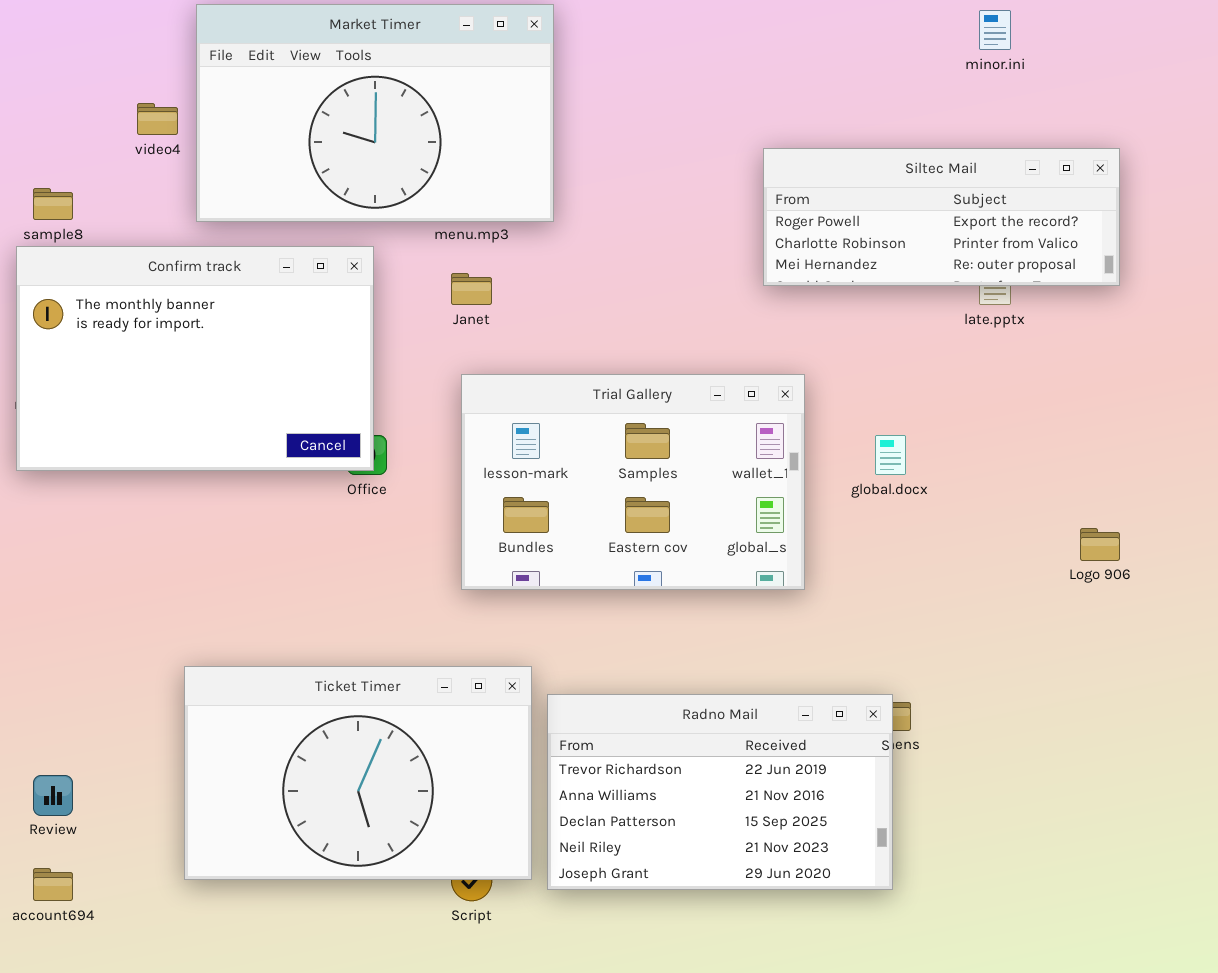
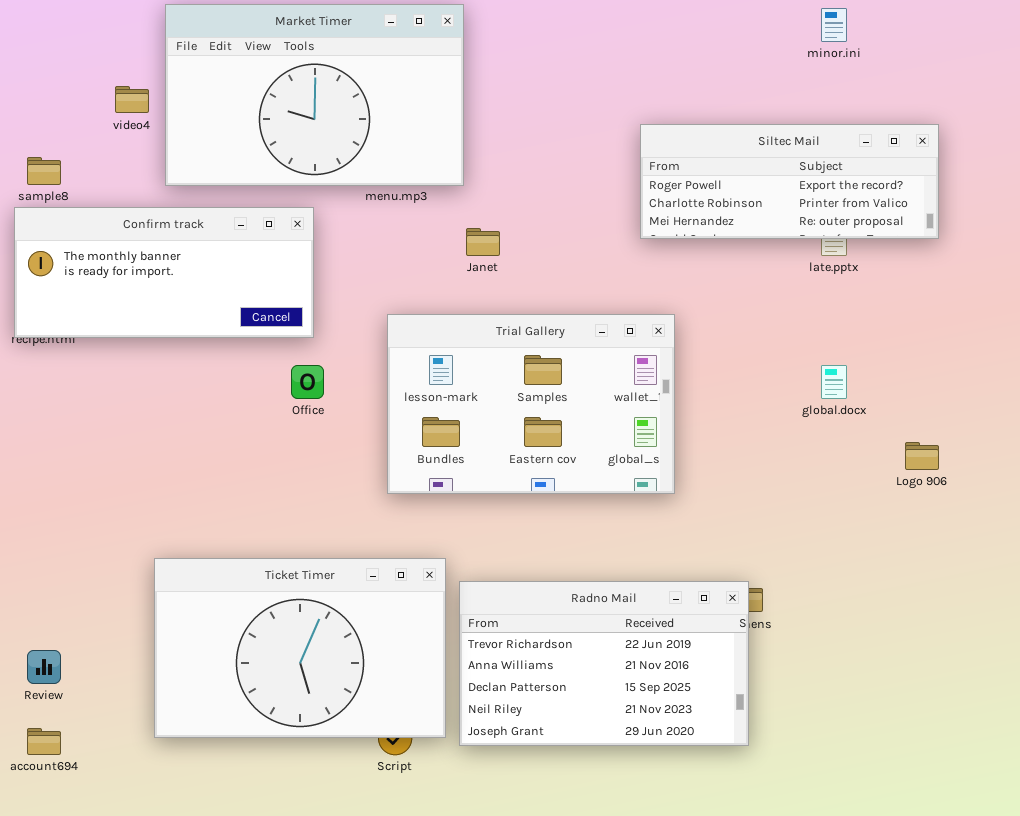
Confirm track: [16,246,374,471] -> [14,207,314,338], resized
Janet: [451,273,492,305] -> [466,228,500,256], moved
global.docx: [875,435,906,475] -> [821,365,847,399], moved

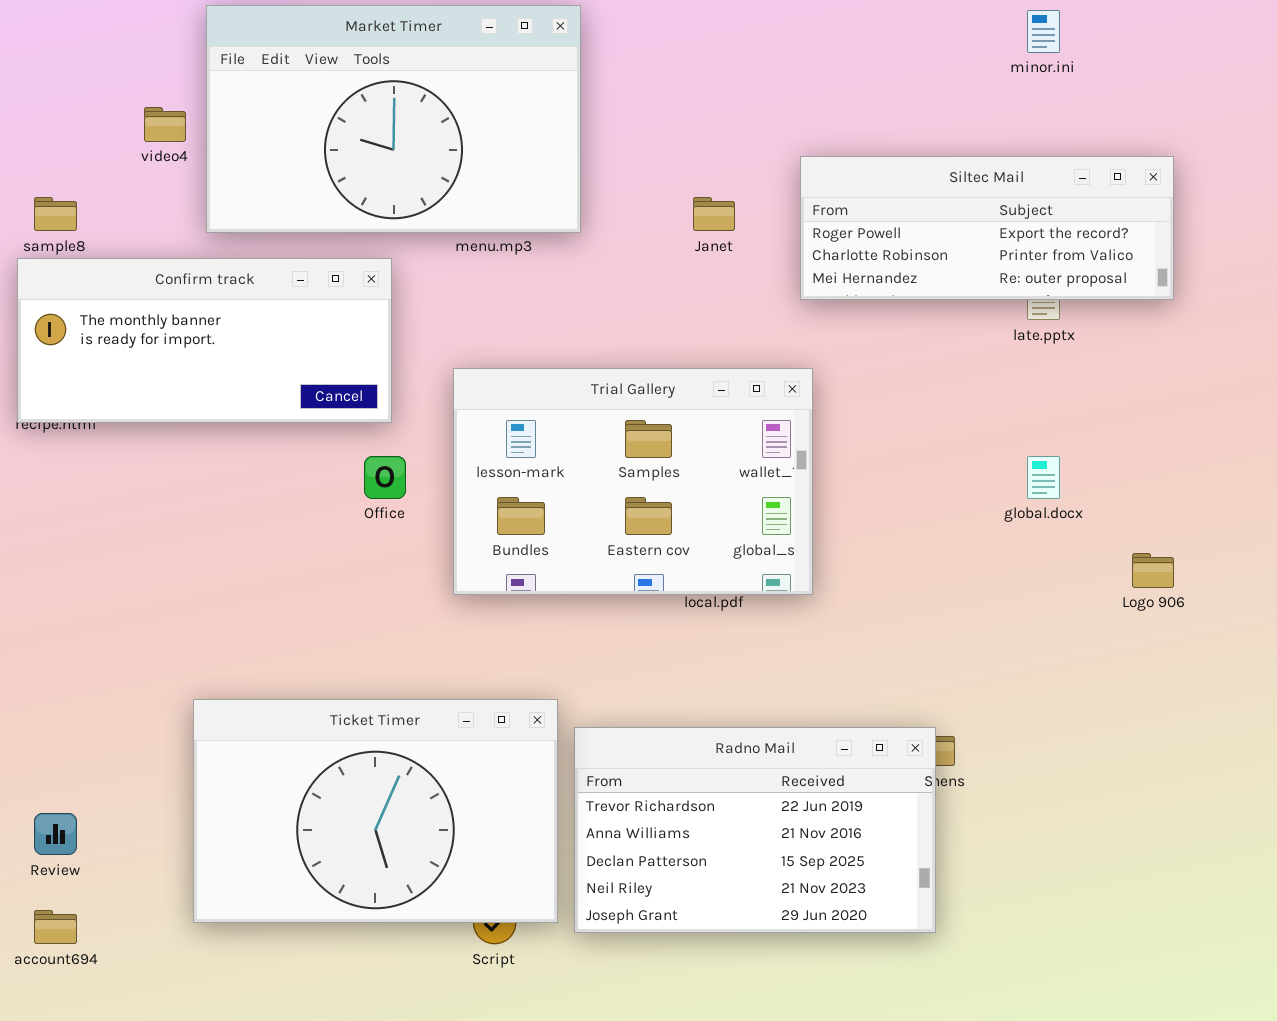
Janet: [466,228,500,256] -> [693,197,735,231], moved
Trial Gallery: [387,314,675,494] -> [453,368,813,595], moved

